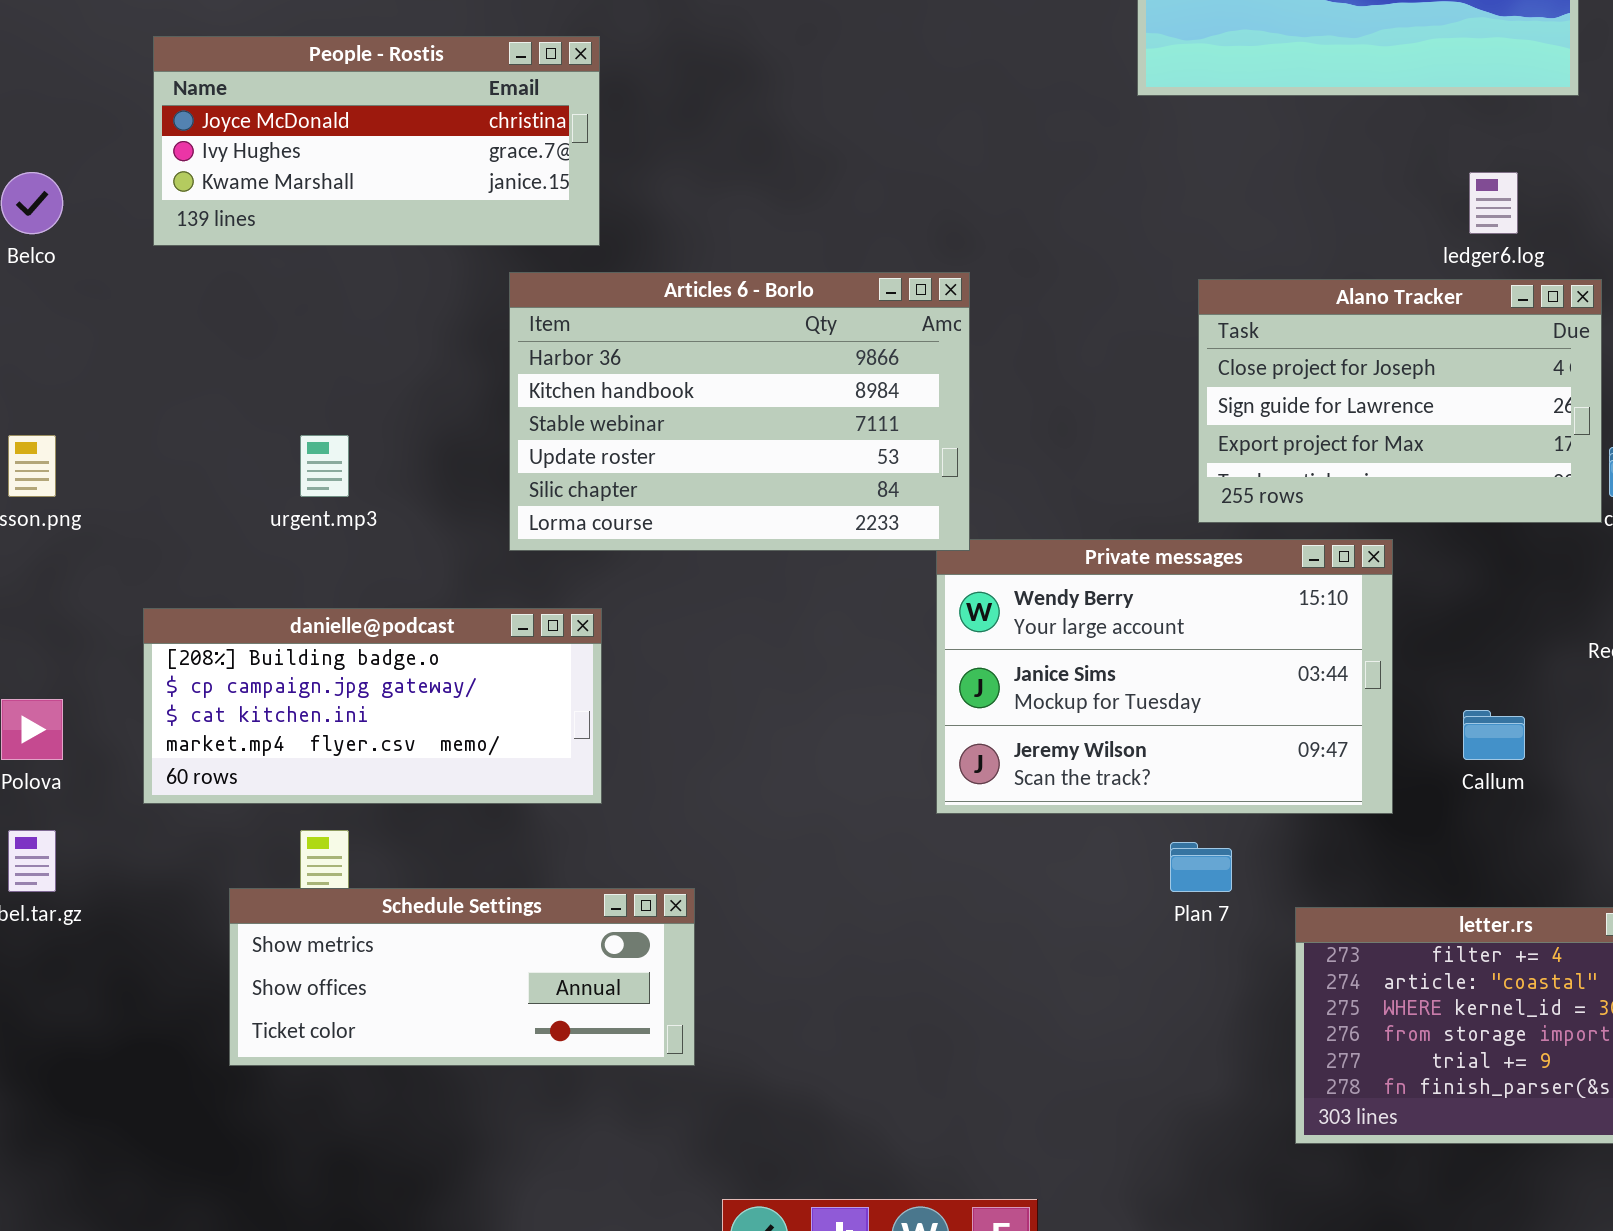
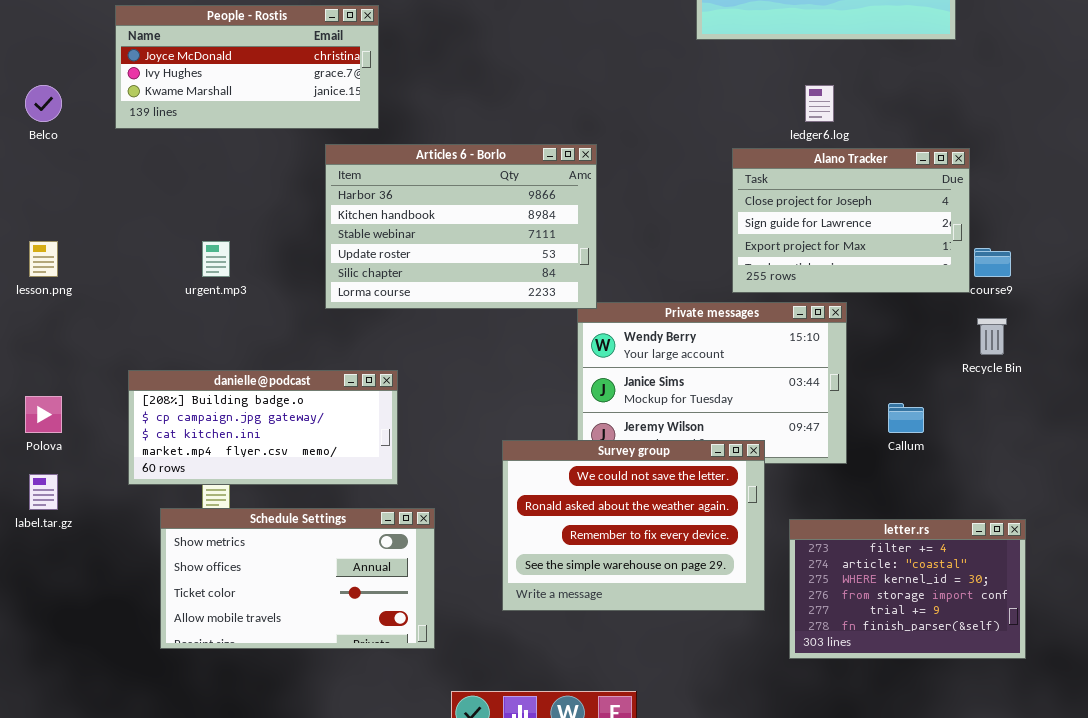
ledger6.log: [1469,172,1518,234] -> [805,85,834,122], moved
danielle@podcast: [143,608,602,804] -> [128,370,398,485], moved
Survey group: none -> [502,440,765,611], opened
Schedule Settings: [229,888,695,1066] -> [160,508,435,649], resized

